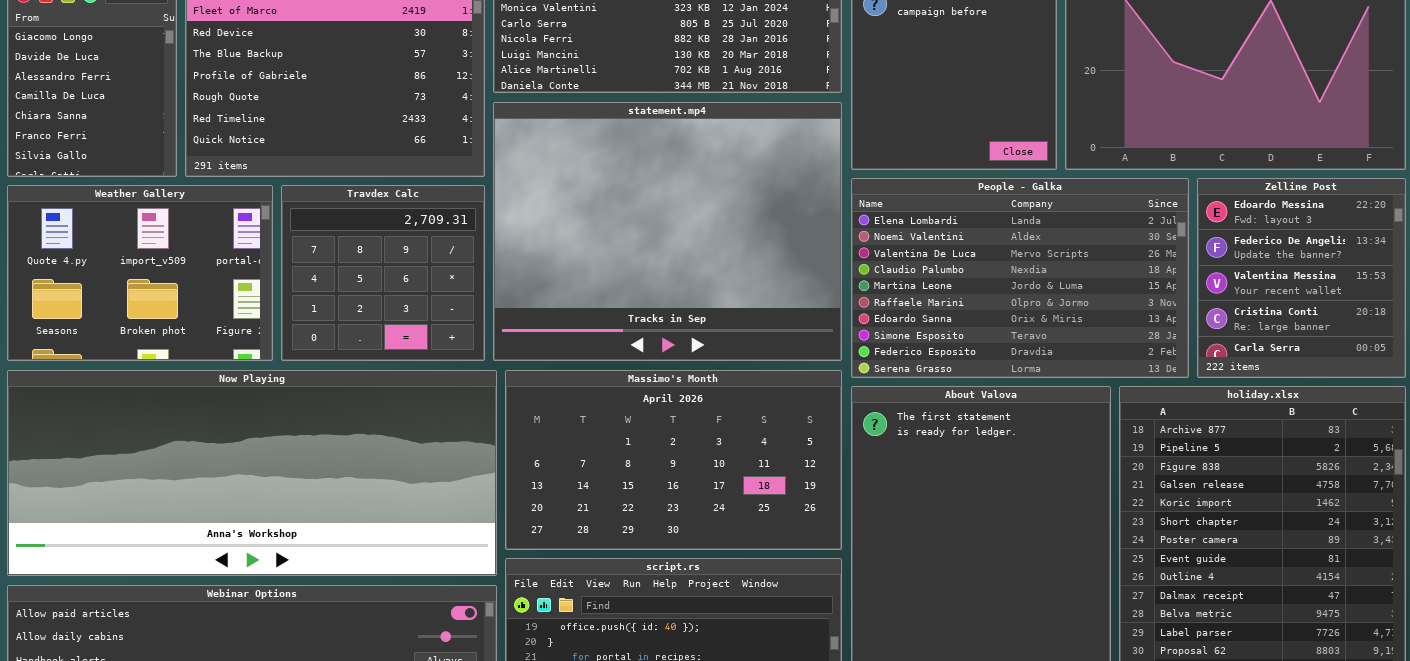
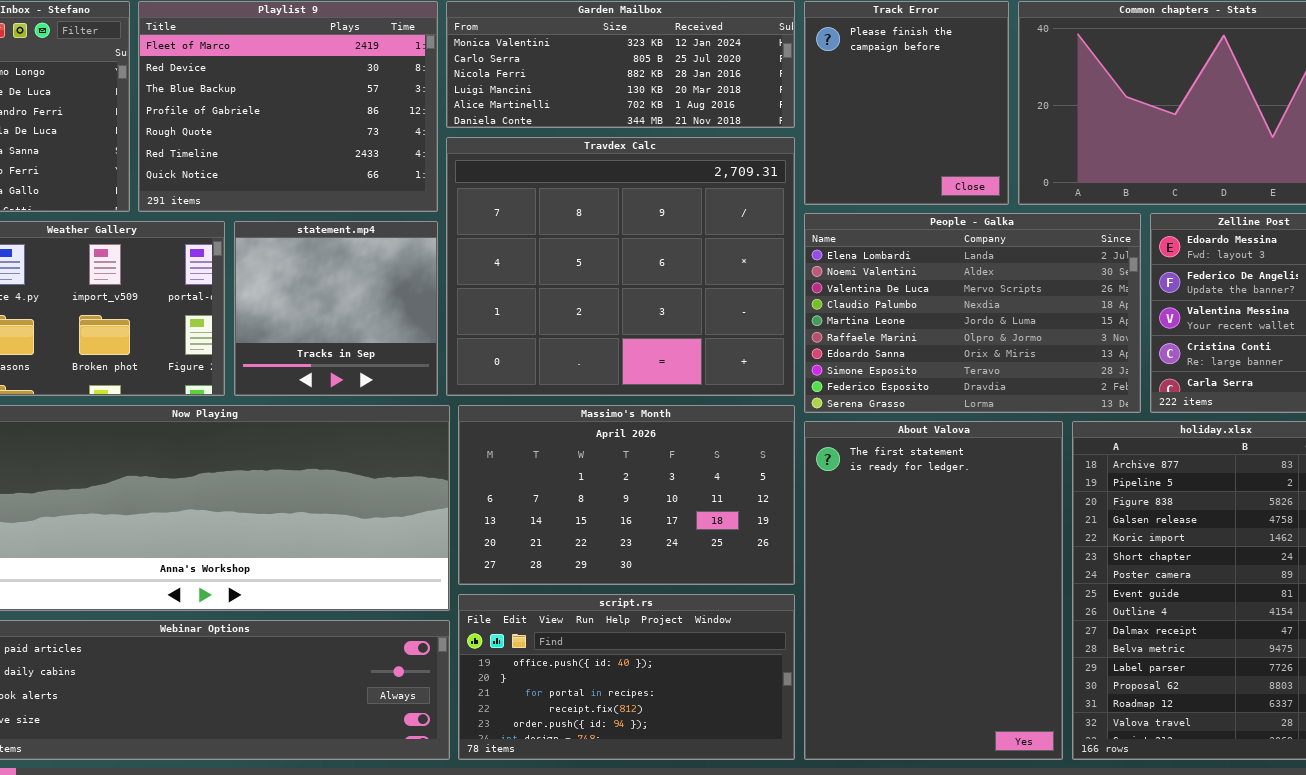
statement.mp4: [493,102,842,361] -> [234,221,438,396], moved, resized
Travdex Calc: [281,185,485,361] -> [446,137,795,396], moved, resized

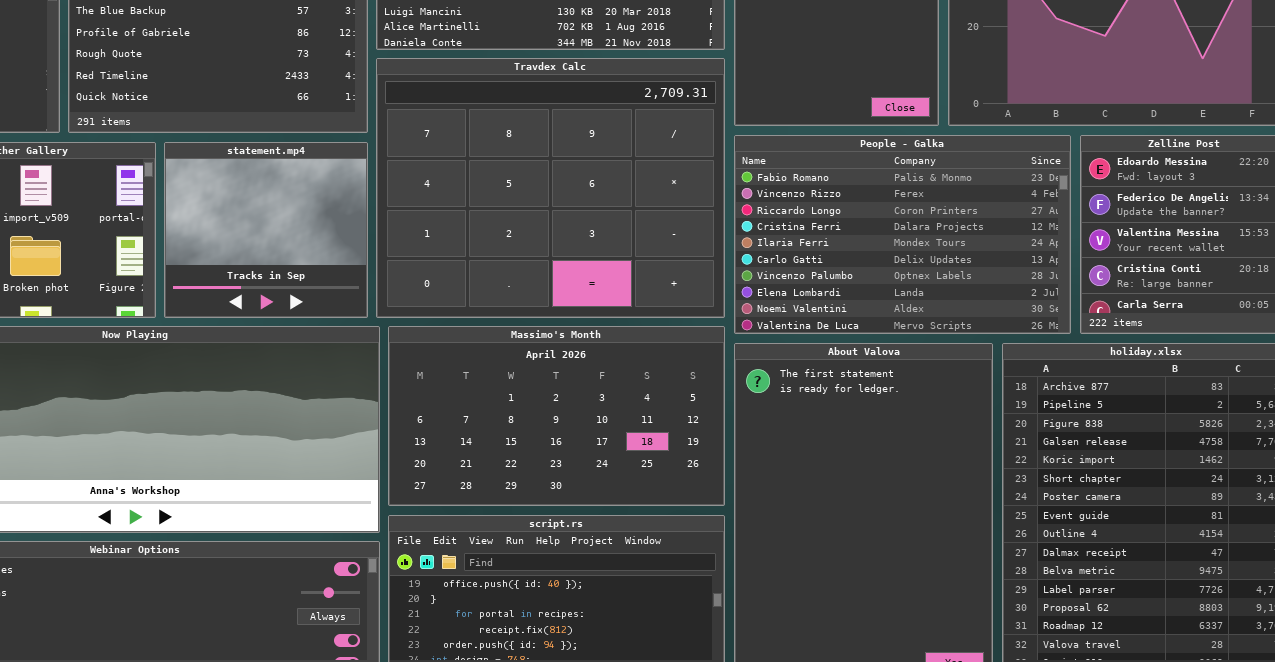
People - Galka: [804,213,1141,413] -> [734,135,1071,334], scrolled up 7 rows

